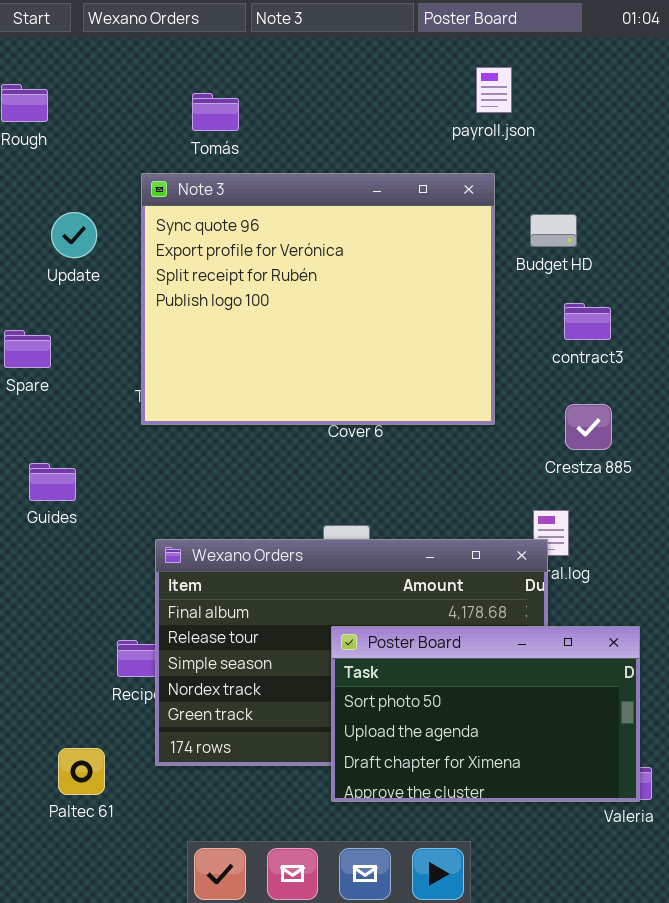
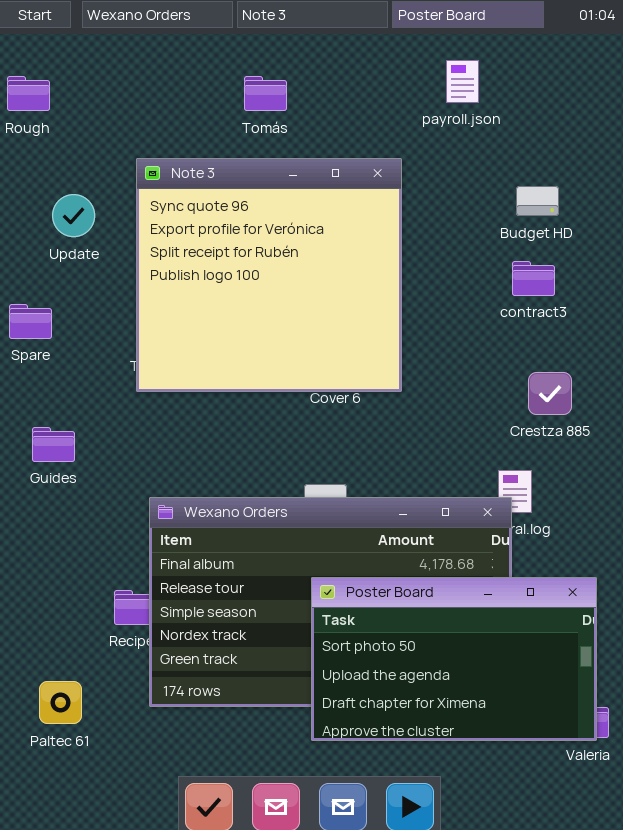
Tomás: [192,93,239,131] -> [244,76,287,111], moved
Note 3: [141,173,495,425] -> [136,158,402,392], resized
Budget HD: [530,214,577,247] -> [516,186,559,216], moved
contract3: [564,303,611,340] -> [512,261,555,296], moved
Paltec 61: [58,748,105,795] -> [39,681,82,724], moved

